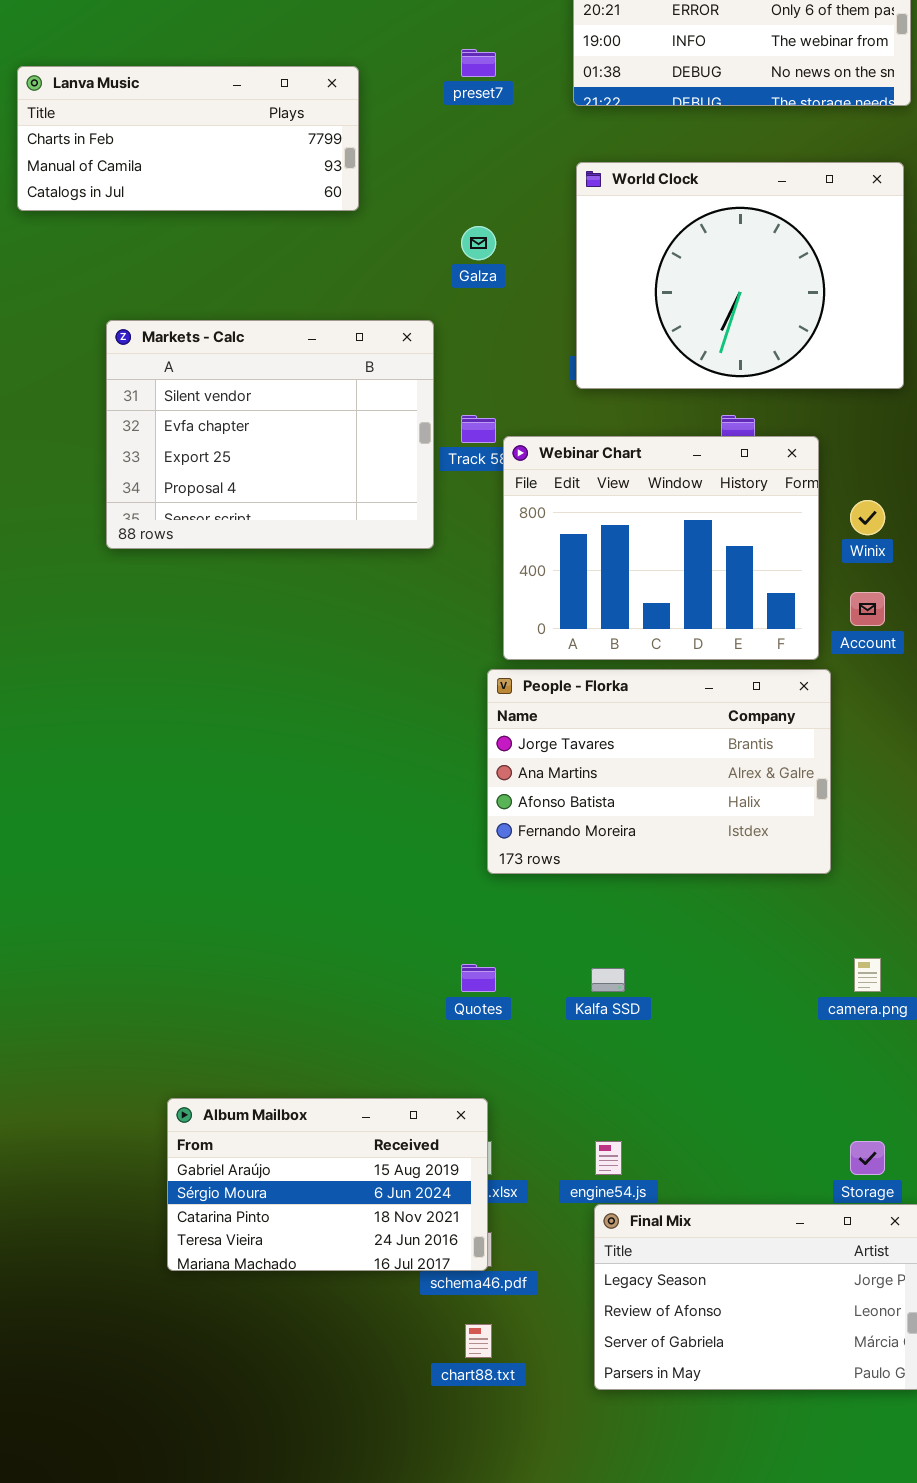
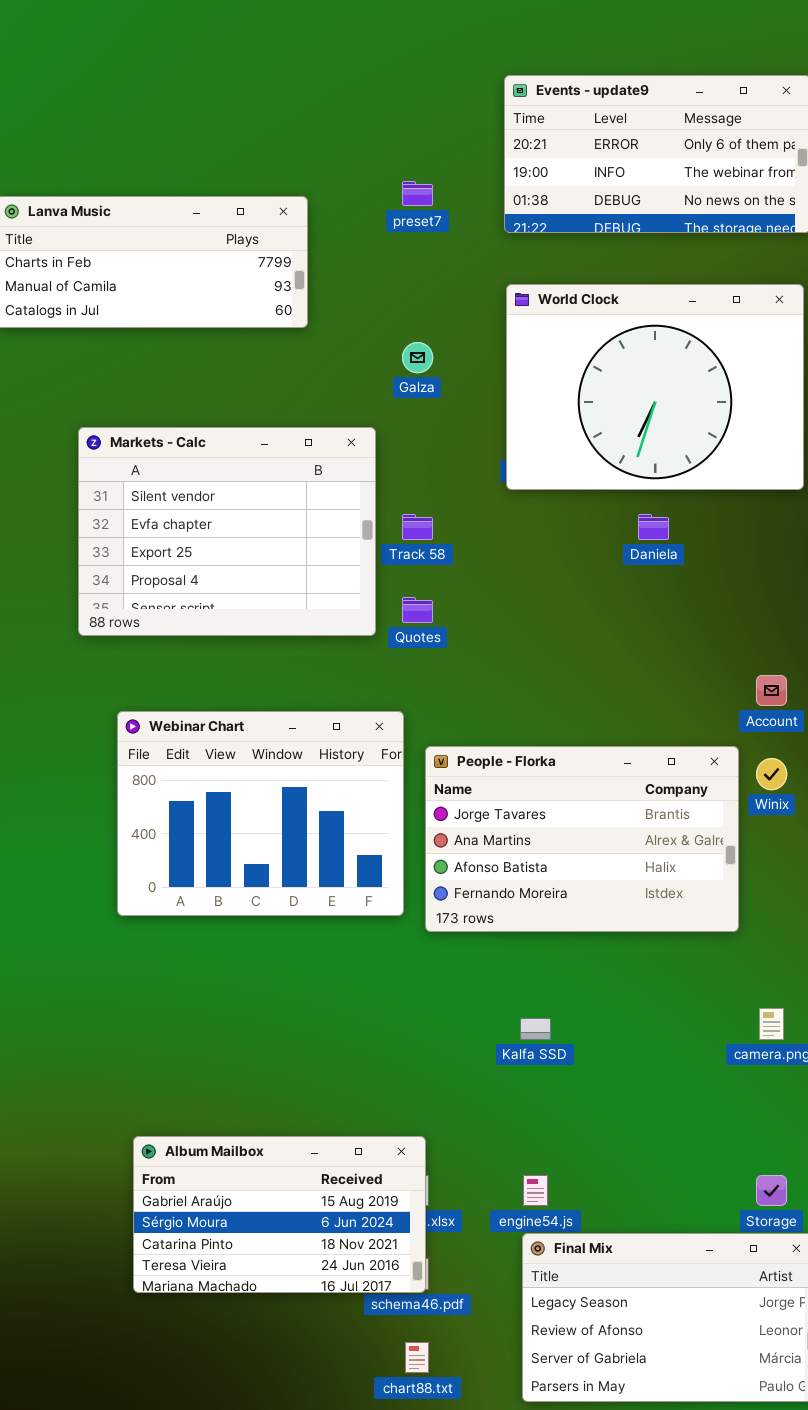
Webinar Chart: [503,436,819,660] -> [117,711,404,916], moved
Winix: [850,500,885,535] -> [756,758,787,790], moved
Quotes: [461,964,496,992] -> [402,597,433,623], moved

